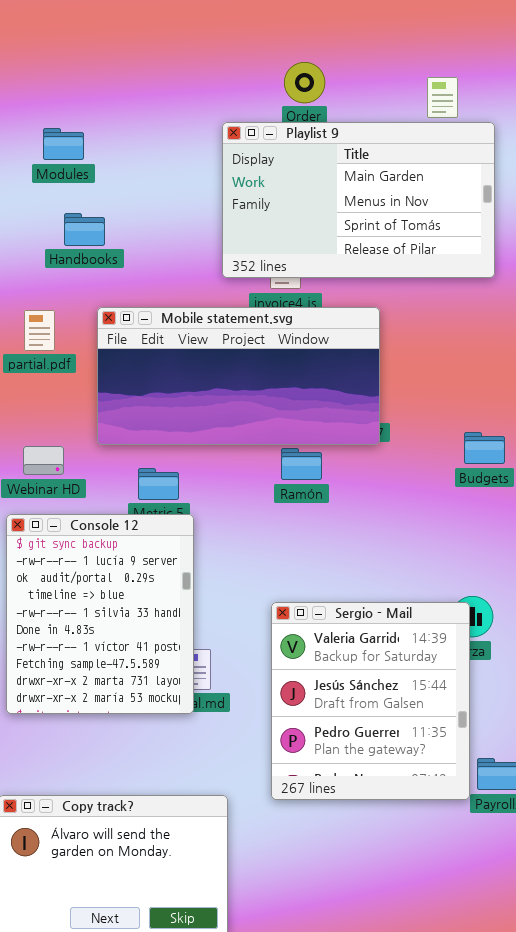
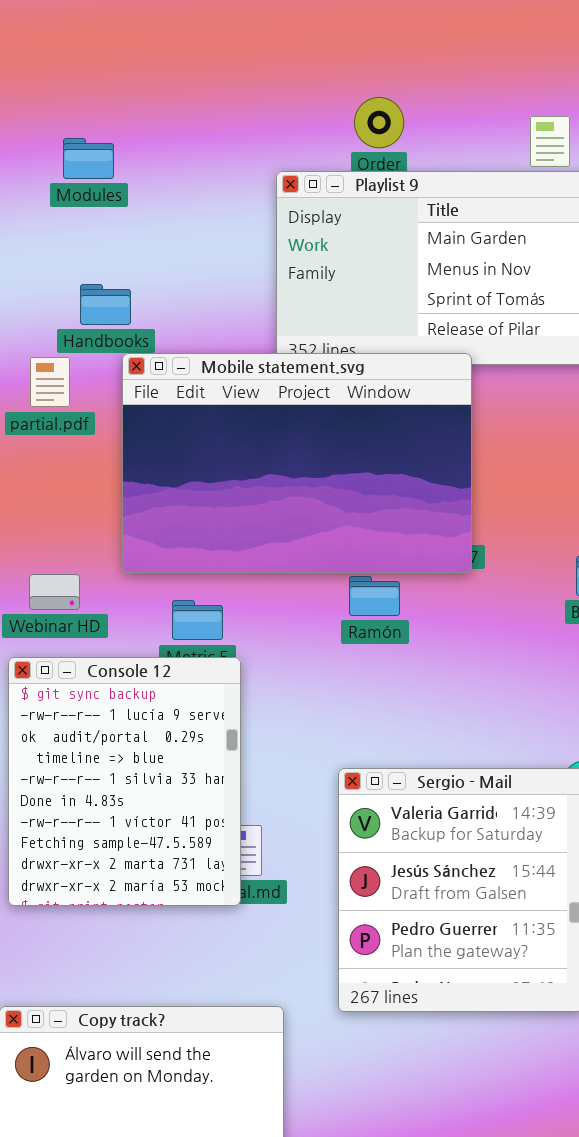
Modules: [43,128,84,160] -> [63,138,114,179], moved
Mobile statement.svg: [97,307,380,445] -> [122,353,472,573], resized
partial.pdf: [24,310,55,351] -> [30,357,70,407], moved

